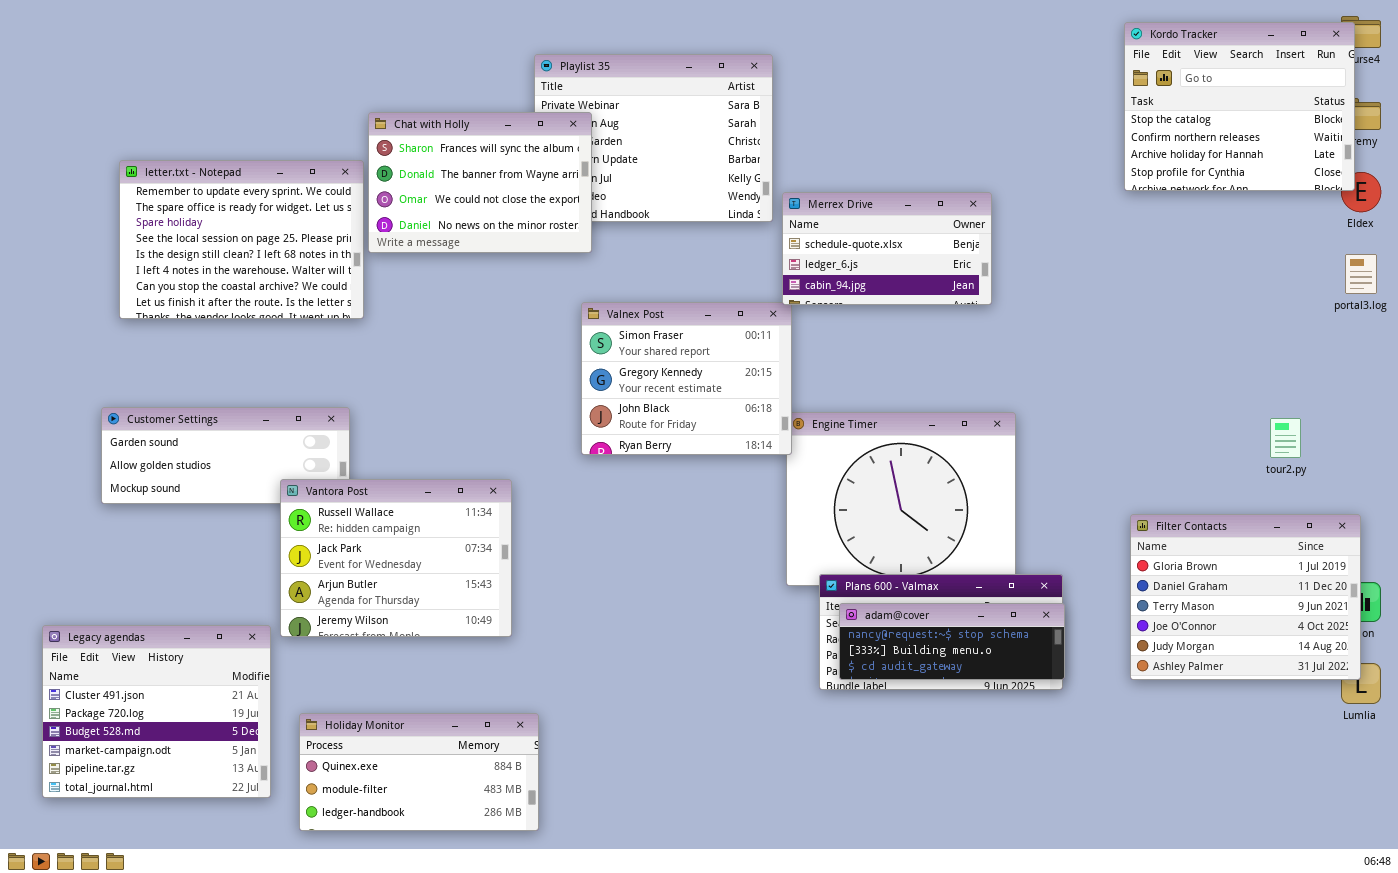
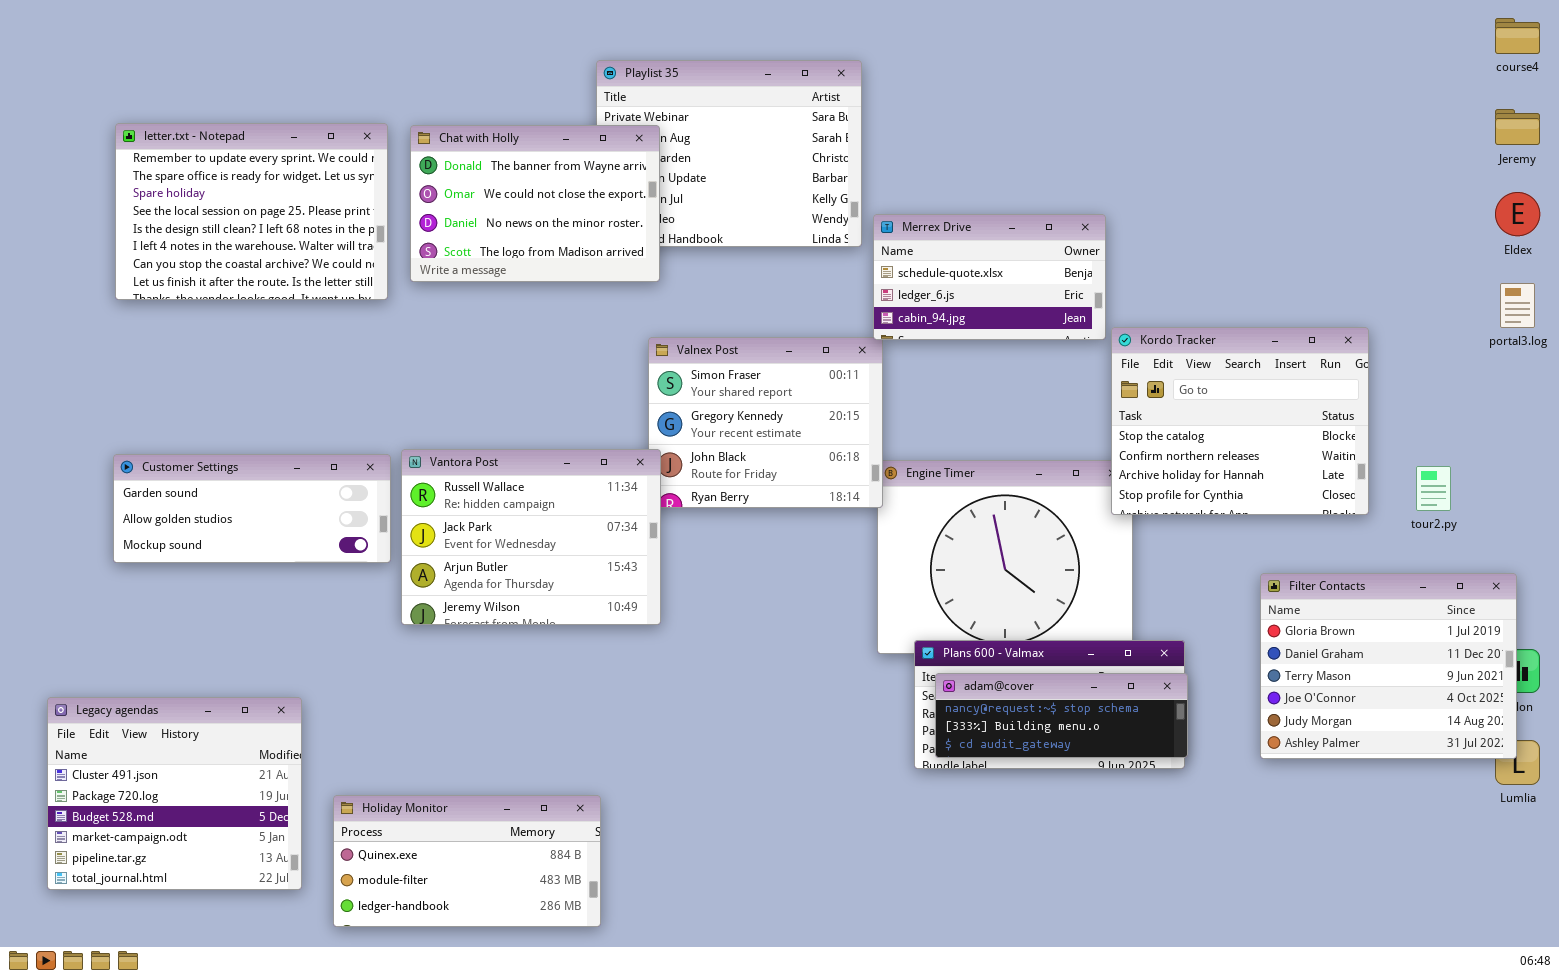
Kordo Tracker: [1124,22,1355,191] -> [1111,327,1369,515], moved
Chat with Holly: [368,112,592,253] -> [410,125,660,282], scrolled down 1 row
letter.txt - Notepad: [119,160,364,319] -> [115,123,388,300], moved
Vantora Post: [280,479,512,637] -> [401,449,661,625], moved

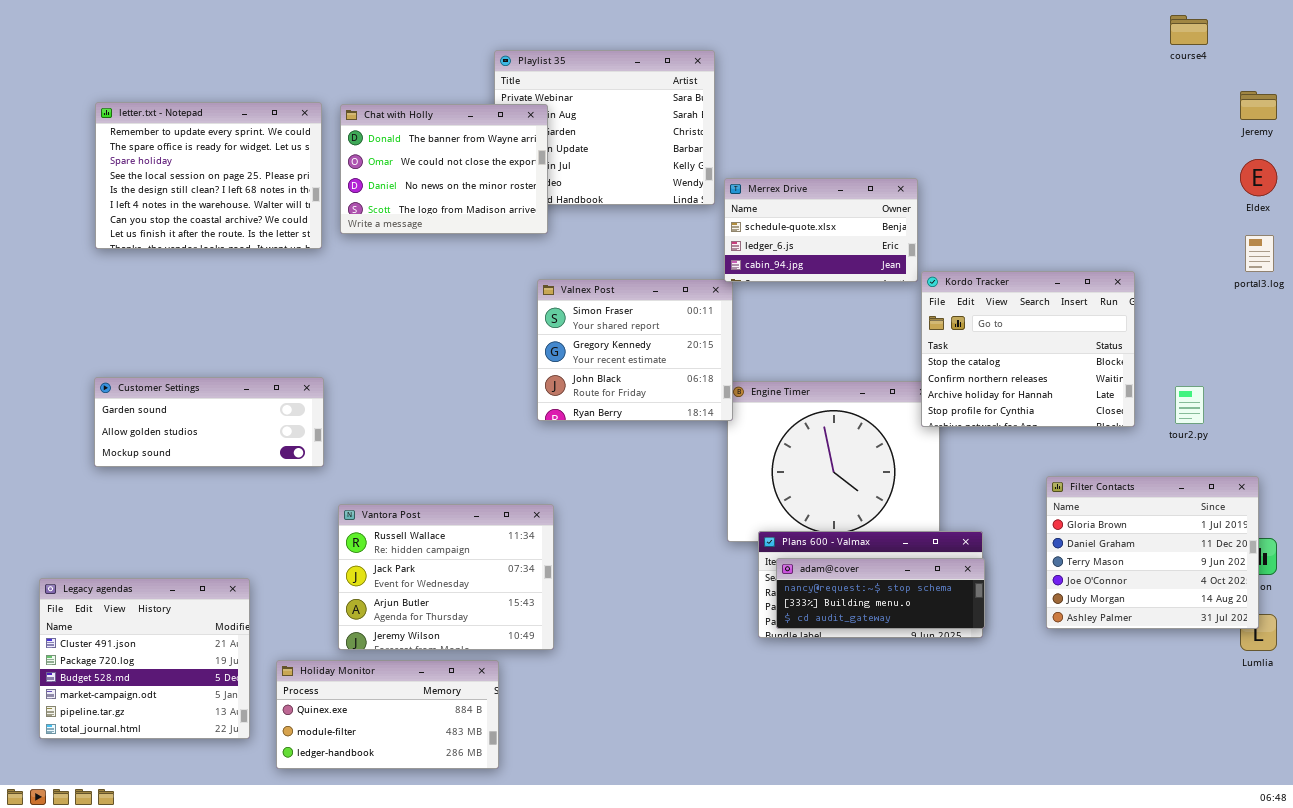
course4: [1495,18,1540,54] -> [1170,15,1208,45], moved
Vantora Post: [401,449,661,625] -> [338,504,554,650], moved

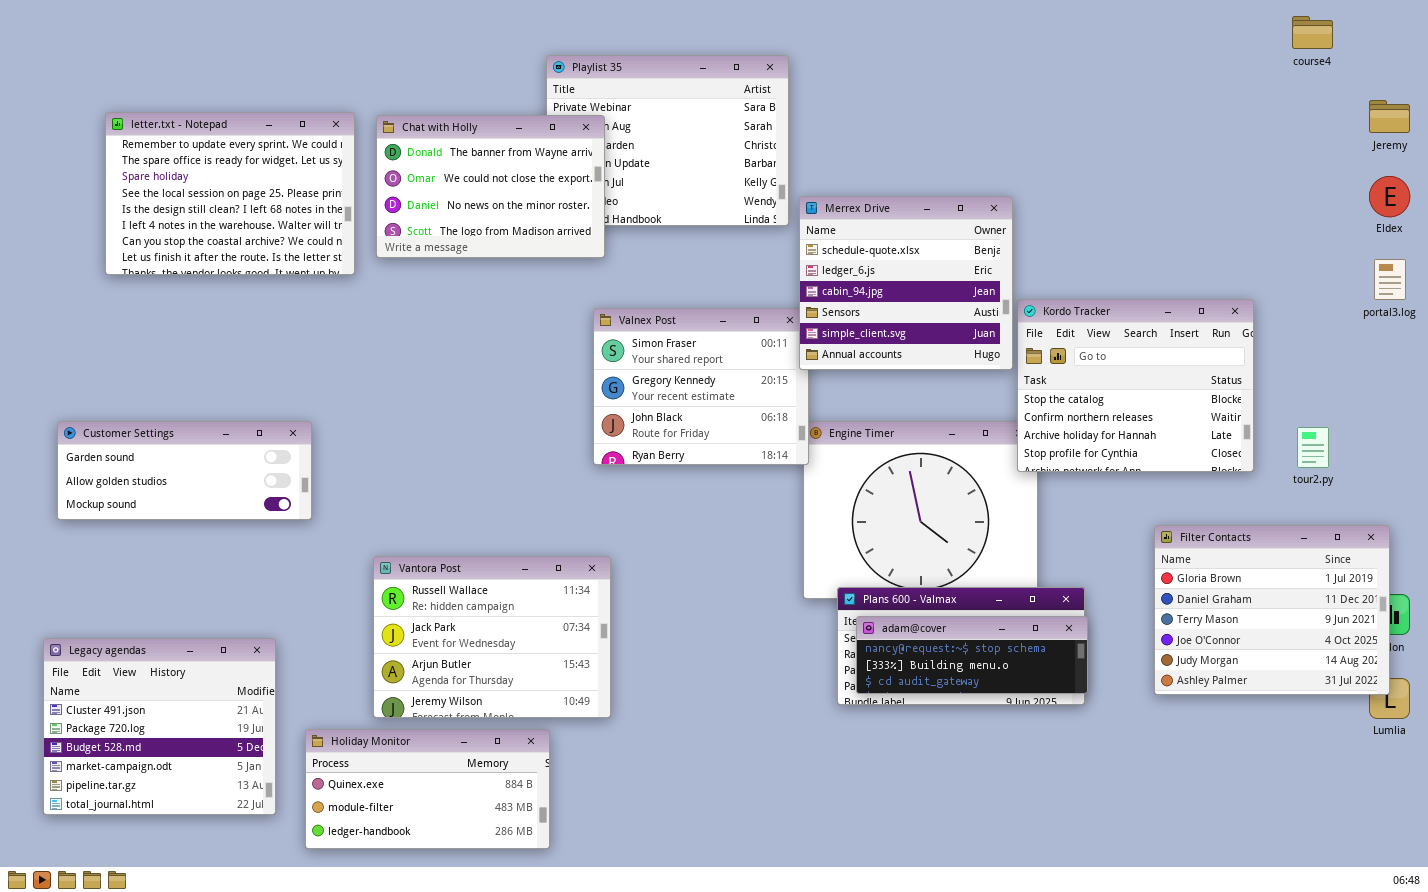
Merrex Drive: [724,178,918,282] -> [799,196,1013,370], resized
Customer Settings: [94,377,324,467] -> [57,421,312,520], moved

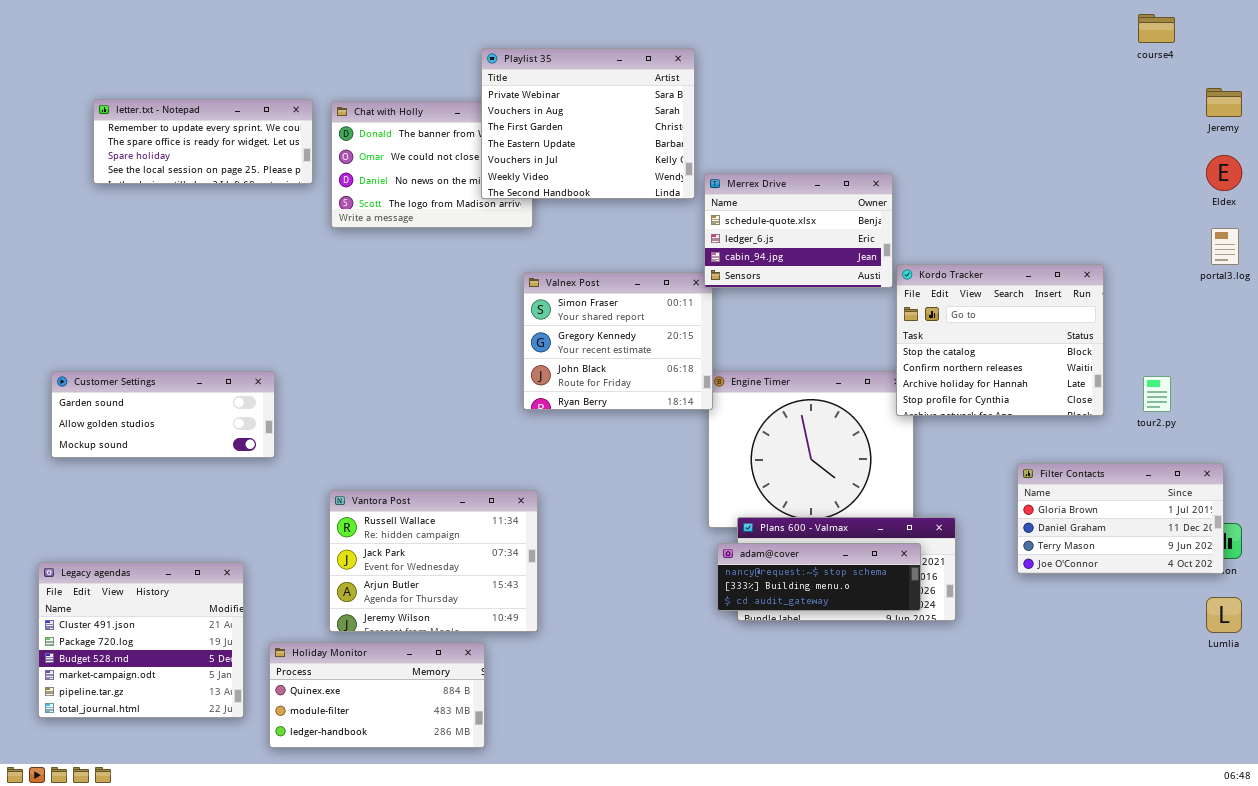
Playlist 35: [546,55,789,226] -> [481,48,695,199], raised
letter.txt - Notepad: [105,112,355,275] -> [93,99,313,184], resized
Merrex Drive: [799,196,1013,370] -> [704,173,893,288], resized
Filter Contacts: [1154,525,1390,695] -> [1017,463,1224,574], resized
adam@cover: [856,616,1088,694] -> [717,543,921,611], moved

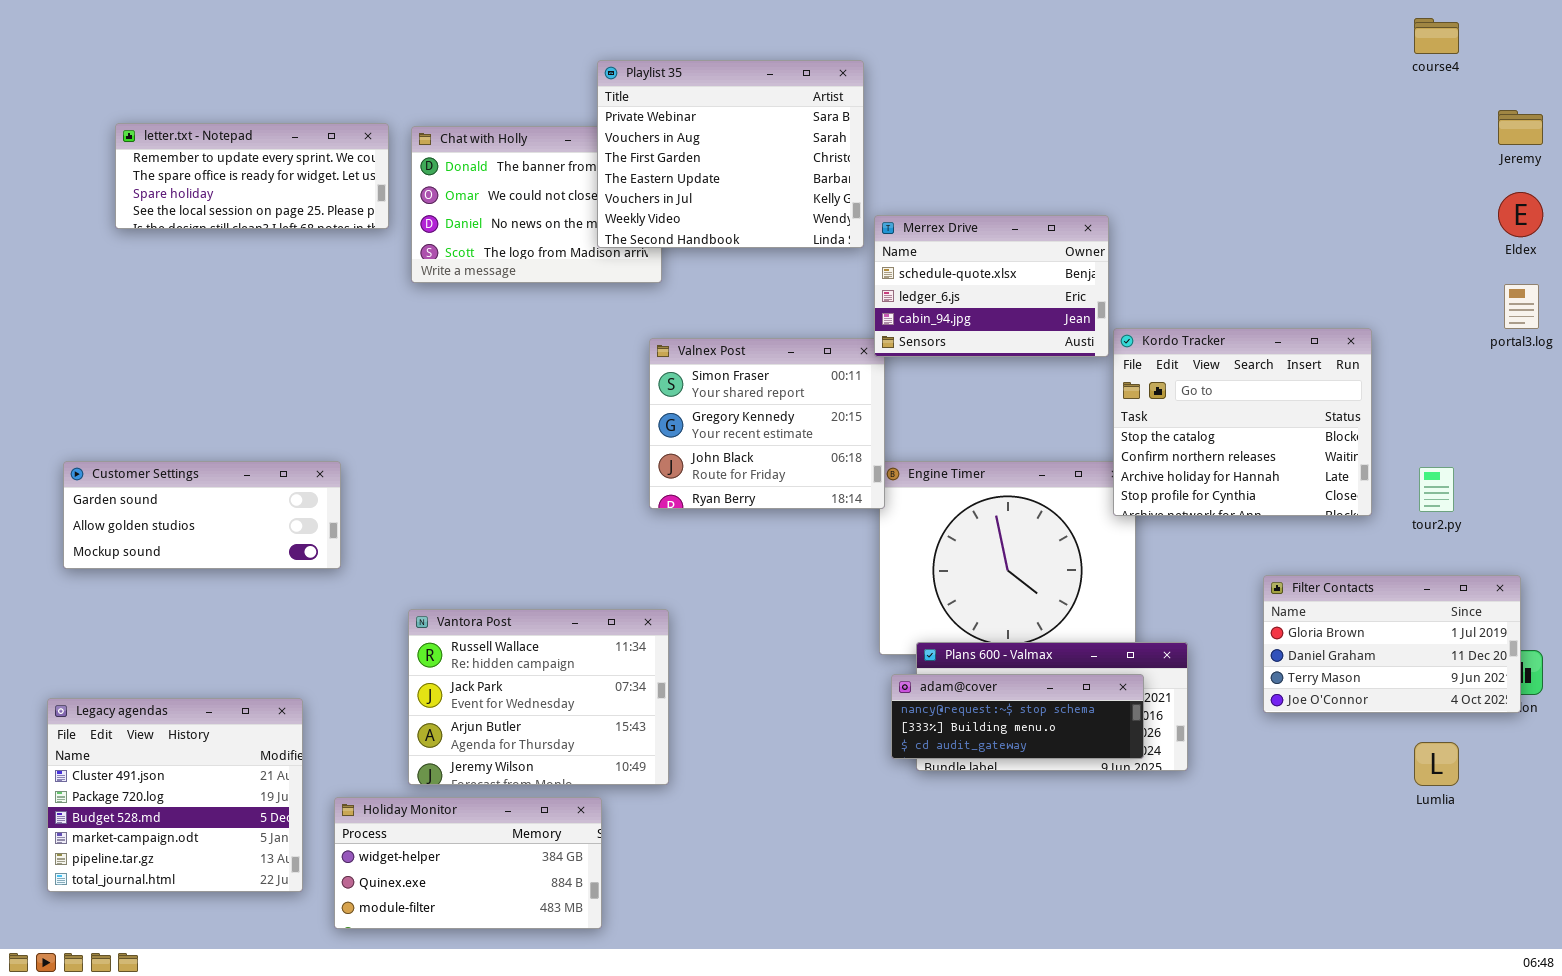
Lumlia: [1206,597,1242,633] -> [1414,742,1459,786], moved
Holiday Monitor: [269,642,485,748] -> [334,797,602,929], scrolled up 1 row

